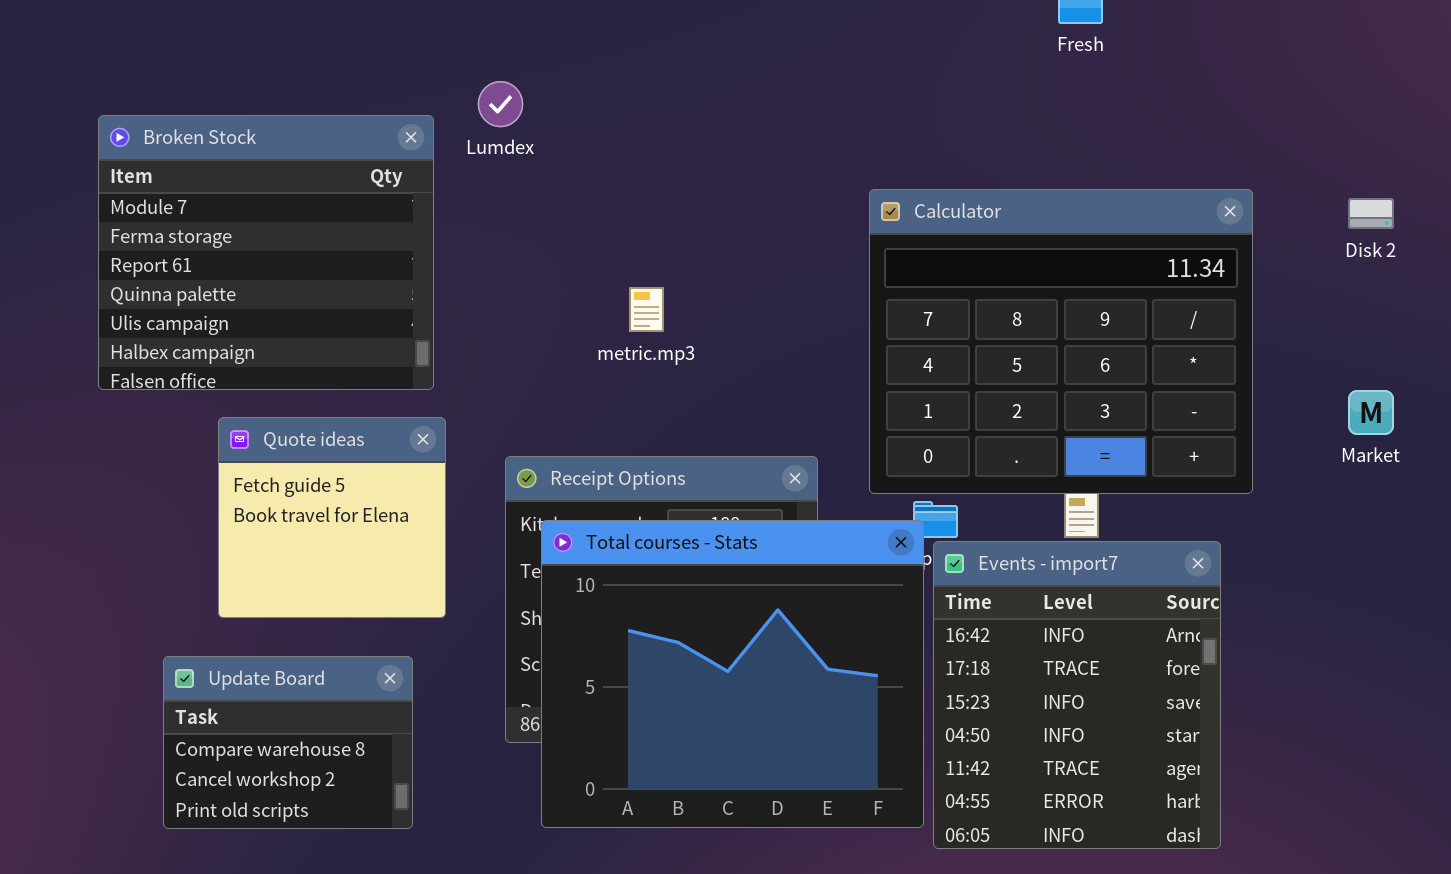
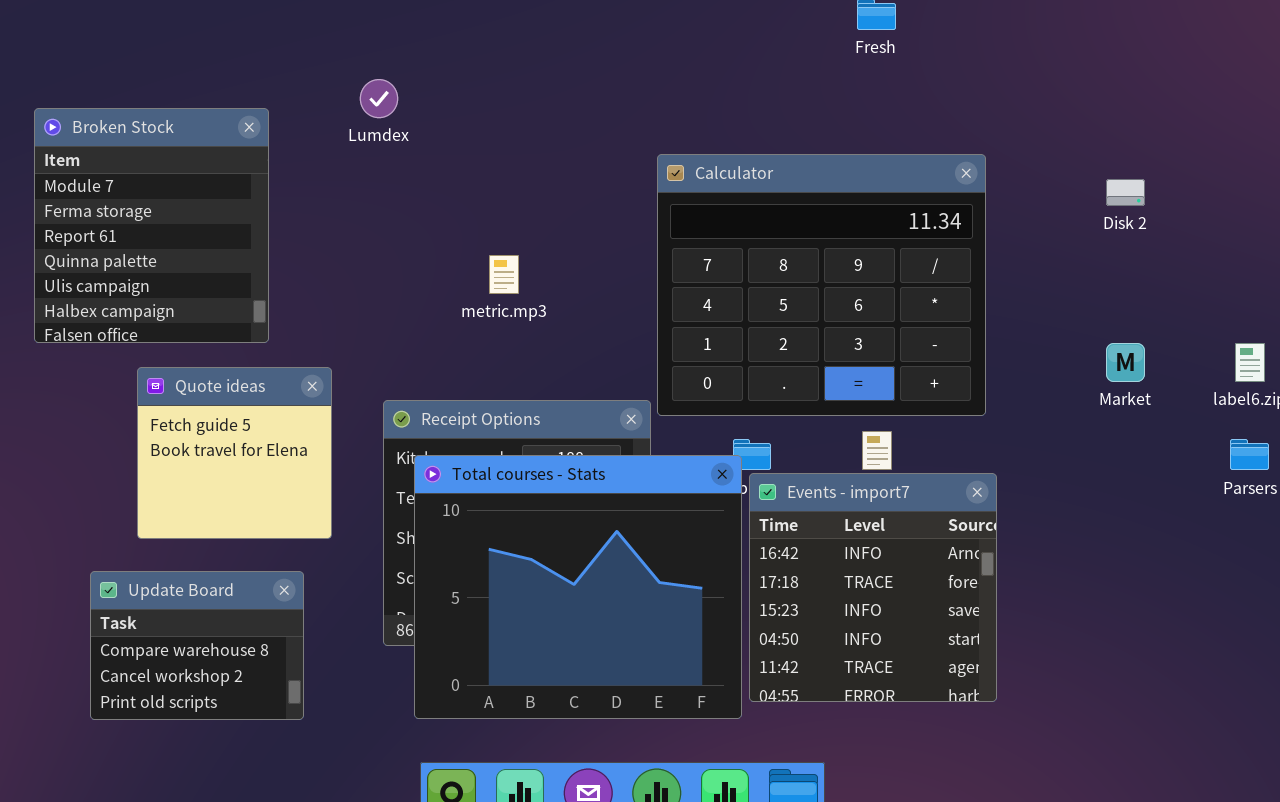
Broken Stock: [98,115,434,390] -> [34,108,269,343], resized
Calculator: [869,189,1253,494] -> [657,154,986,416], moved
Events - import7: [933,541,1221,849] -> [749,473,997,702], resized

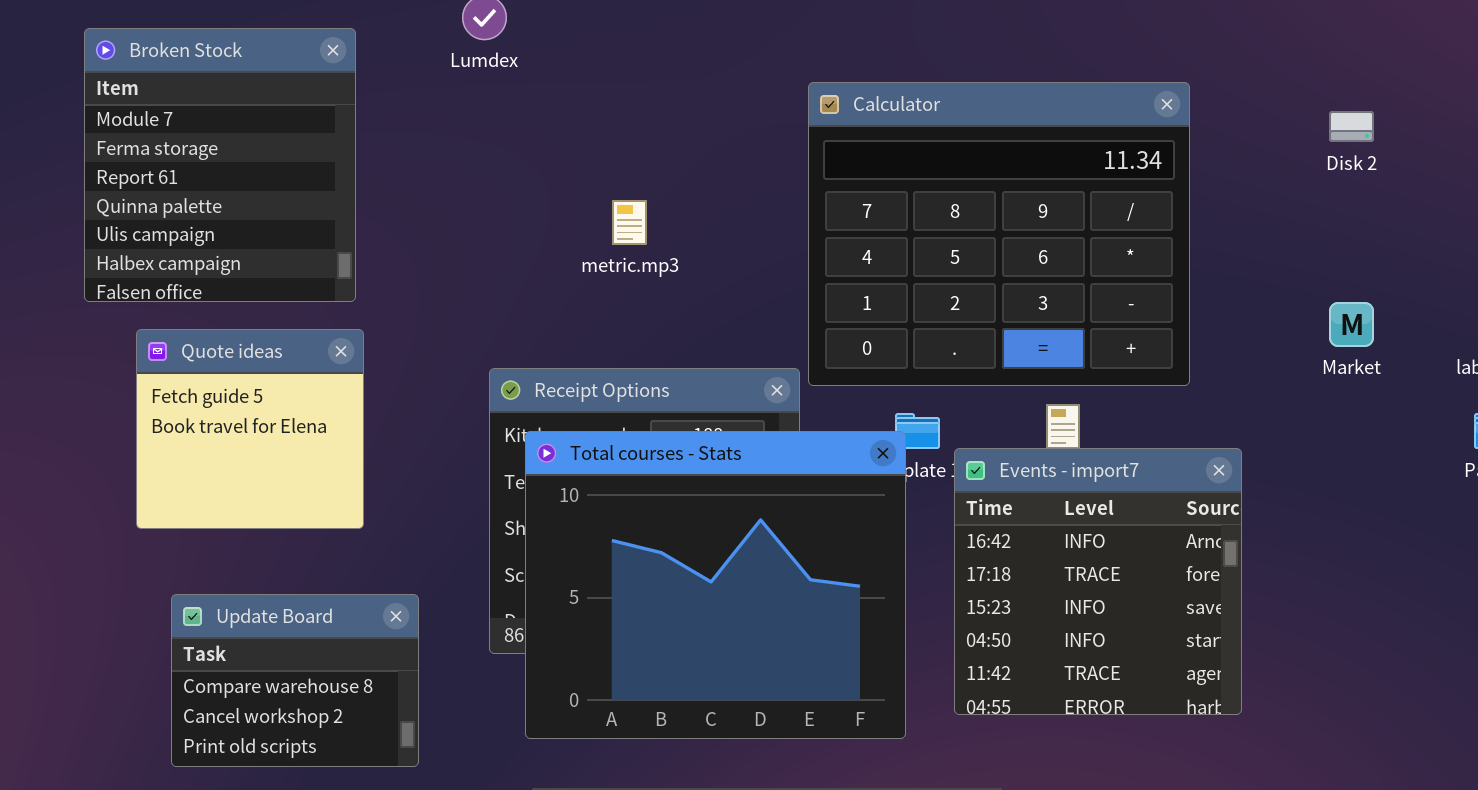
Quote ideas: [137,367,332,539] -> [136,329,364,529], moved
Events - import7: [749,473,997,702] -> [954,448,1242,715], moved
Update Board: [90,571,304,720] -> [171,594,419,767], moved

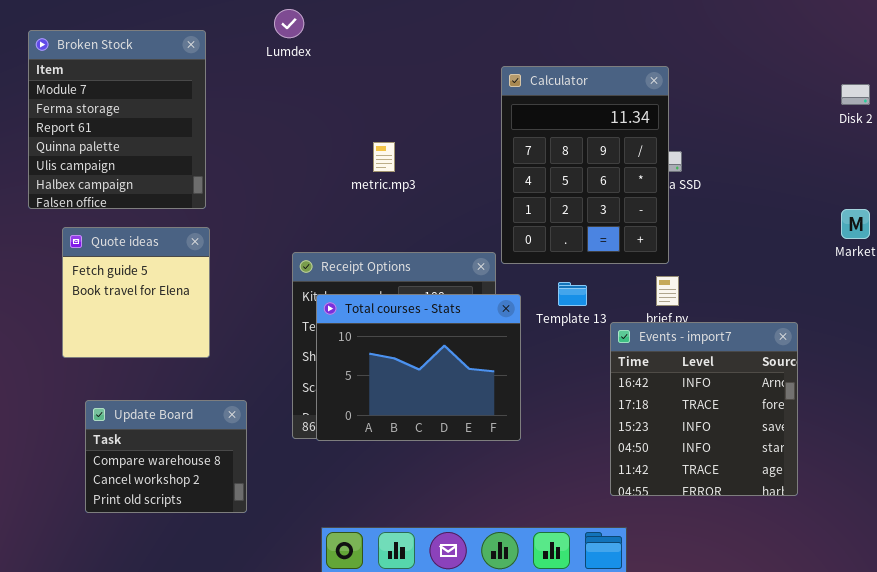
Calculator: [808,82,1190,386] -> [501,66,669,264], resized
Total courses - Stats: [525,431,906,739] -> [316,294,521,441], resized
Events - import7: [954,448,1242,715] -> [610,322,798,496], moved

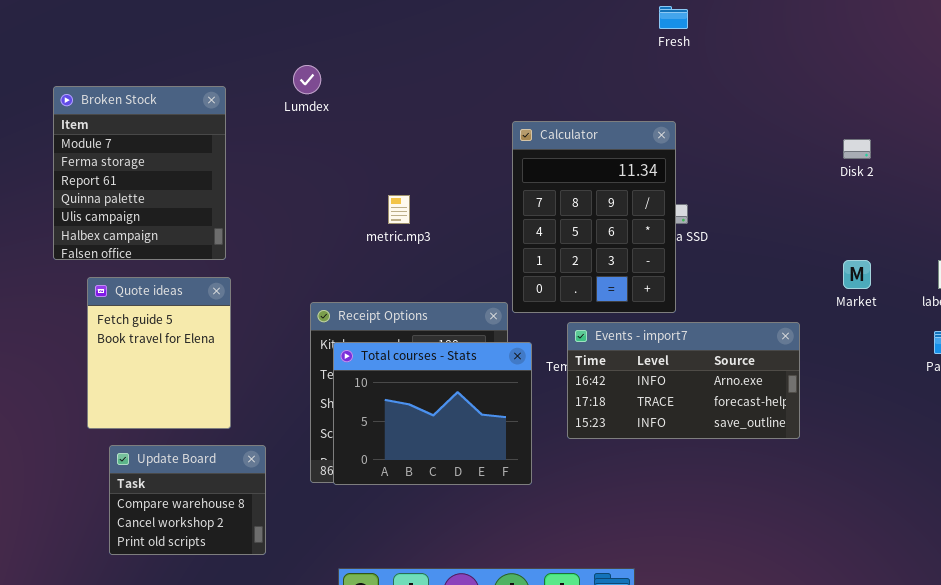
Quote ideas: [62,227,210,358] -> [87,277,231,429], resized
Events - import7: [610,322,798,496] -> [567,322,800,439], moved, resized

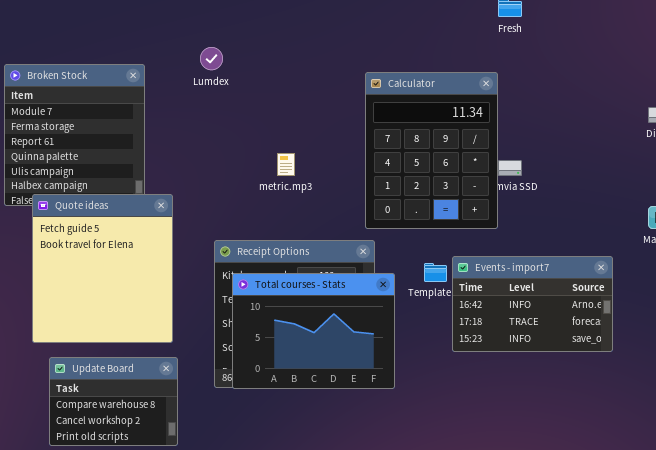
Calculator: [512,121,676,313] -> [365,72,498,229], moved
Quote ideas: [87,277,231,429] -> [32,194,173,343], resized
Events - import7: [567,322,800,439] -> [452,256,613,352], resized

